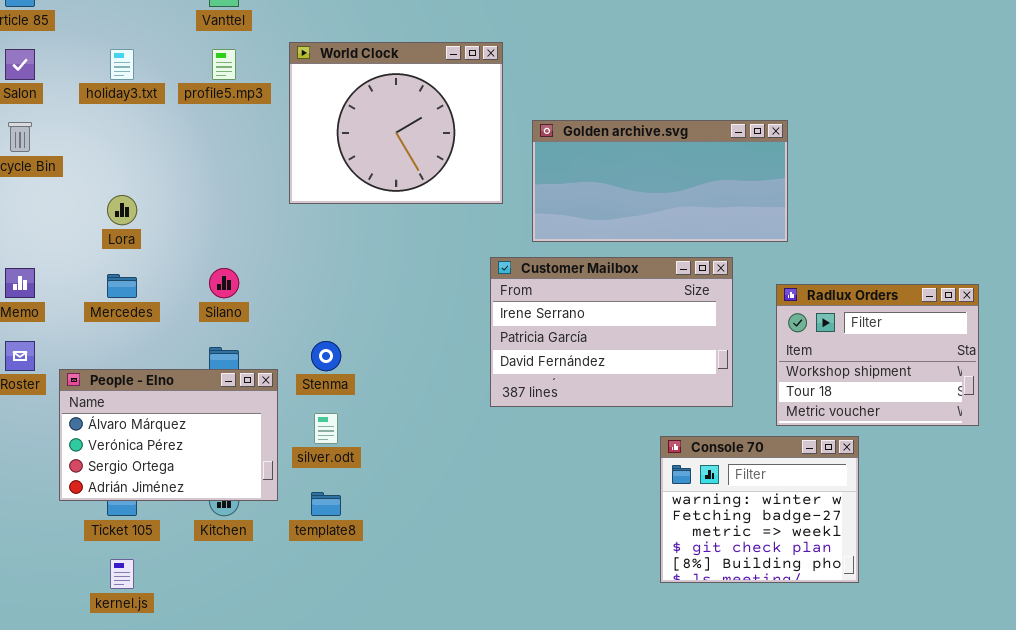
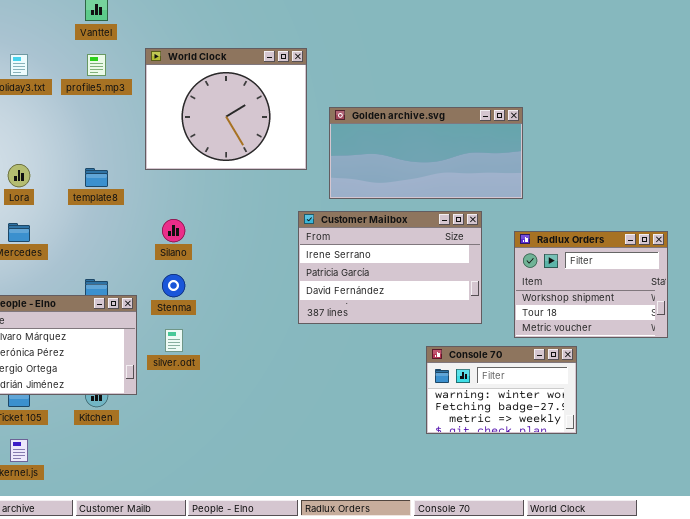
Silano: [209,268,239,298] -> [162,219,185,242], moved
Console 70: [660,436,859,583] -> [426,346,577,434], resized
template8: [311,492,341,516] -> [85,168,108,187], moved

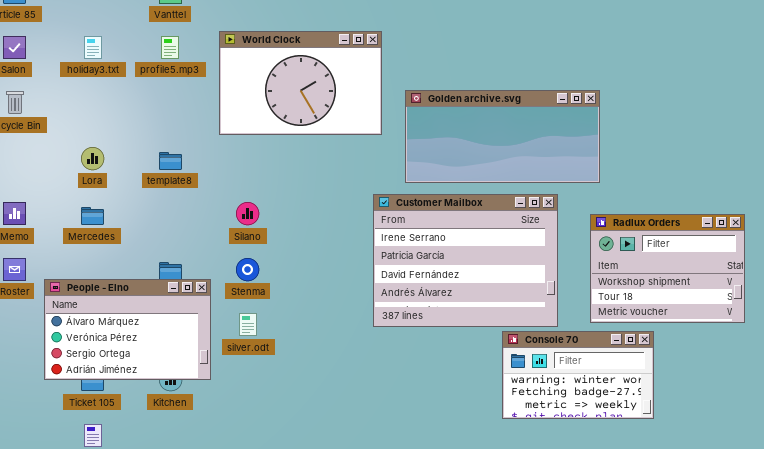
World Clock: [145,48,307,170] -> [219,31,382,135], resized
Customer Mailbox: [298,211,482,324] -> [373,194,558,327], resized

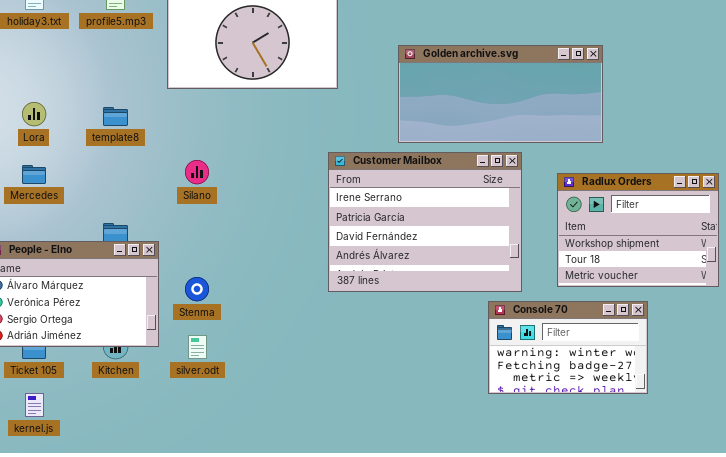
Golden archive.svg: [405,90,600,183] -> [398,45,603,143], moved
Stenma: [236,258,259,281] -> [185,277,209,301], moved
silver.odt: [239,313,257,336] -> [188,335,207,359], moved
Console 70: [502,331,654,419] -> [488,301,648,394], moved

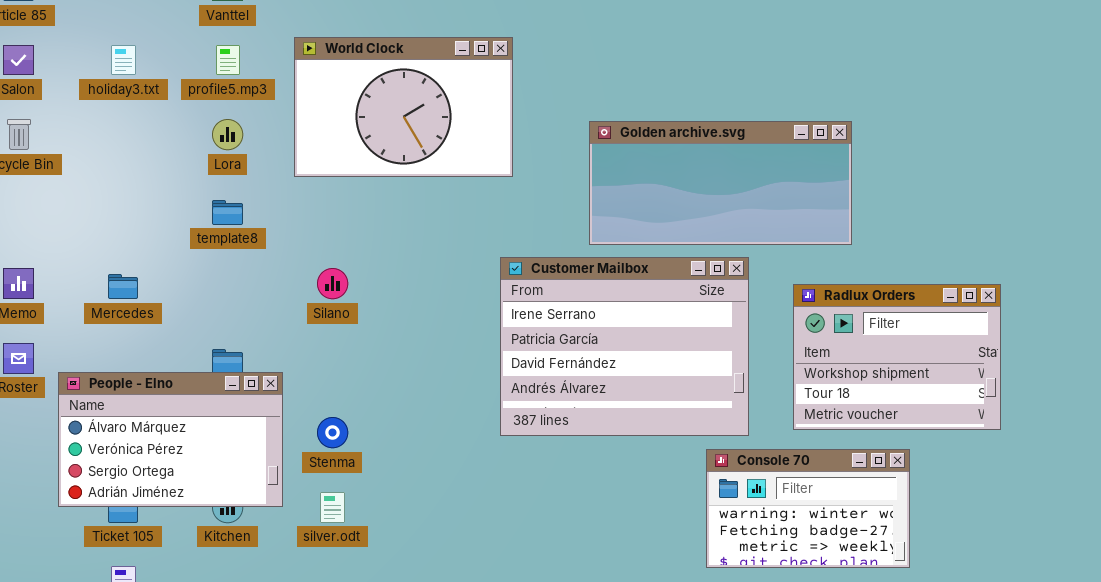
Lora: [22,102,46,126] -> [212,119,243,150], moved

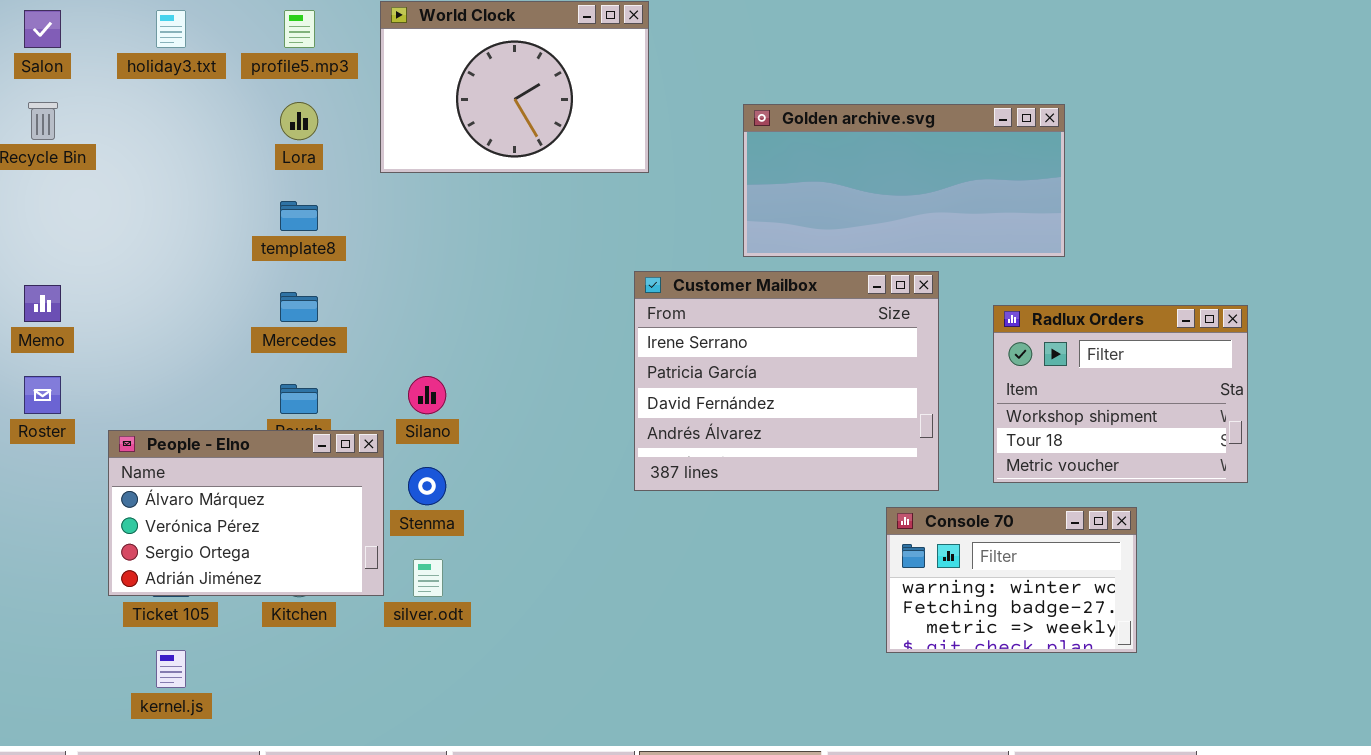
Silano: [317,268,348,299] -> [408,376,446,414], moved
Mercedes: [108,274,138,299] -> [280,292,318,322], moved
People - Elno: [58,372,283,507] -> [108,430,384,596], moved

